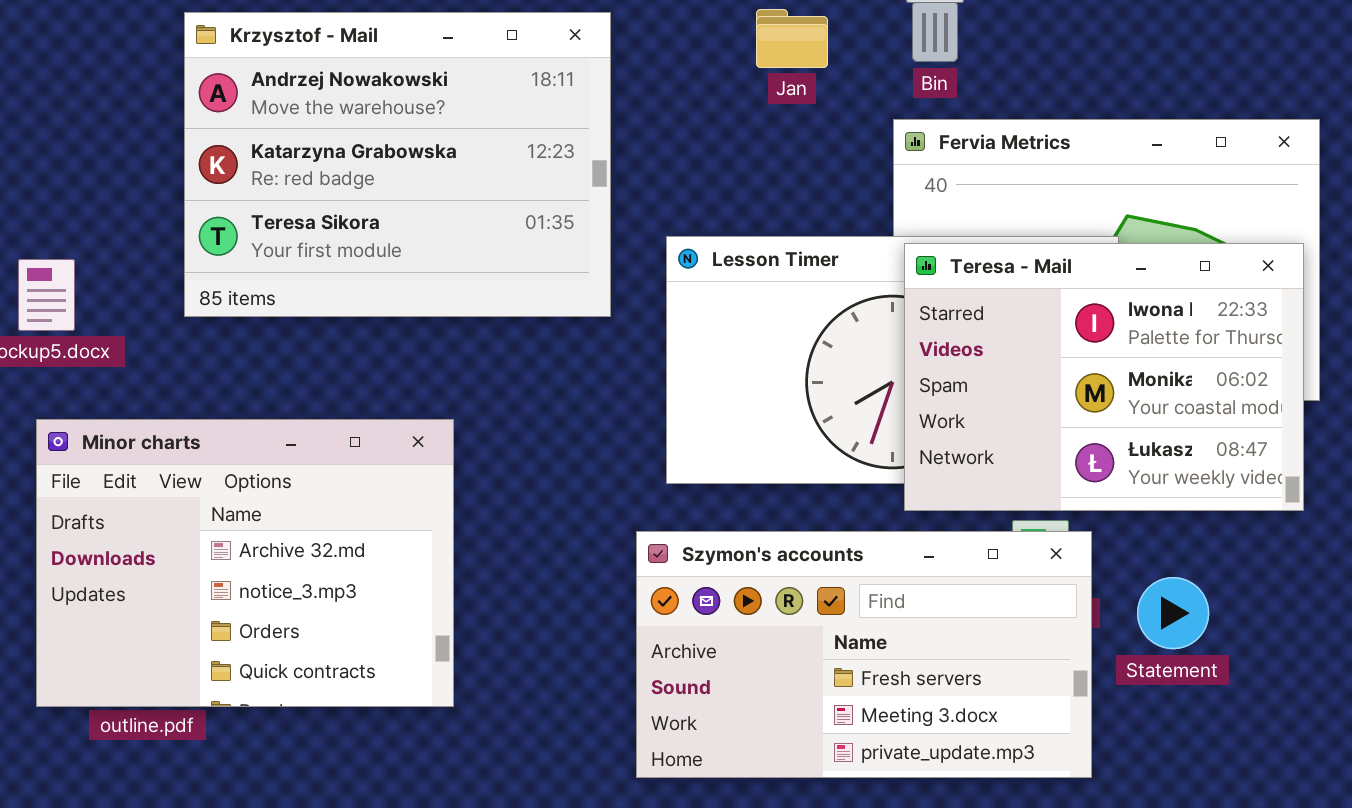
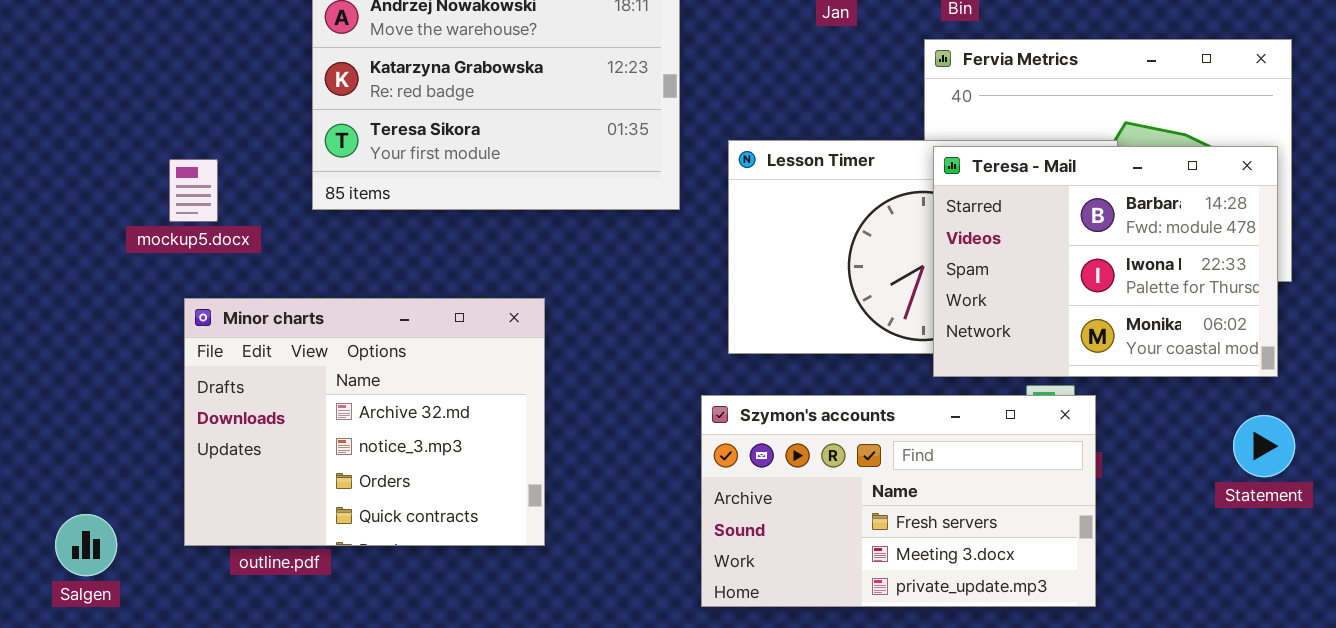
Teresa - Mail: [904,243,1304,511] -> [933,146,1278,377], scrolled up 1 row
Statement: [1137,577,1209,649] -> [1233,415,1295,477], moved

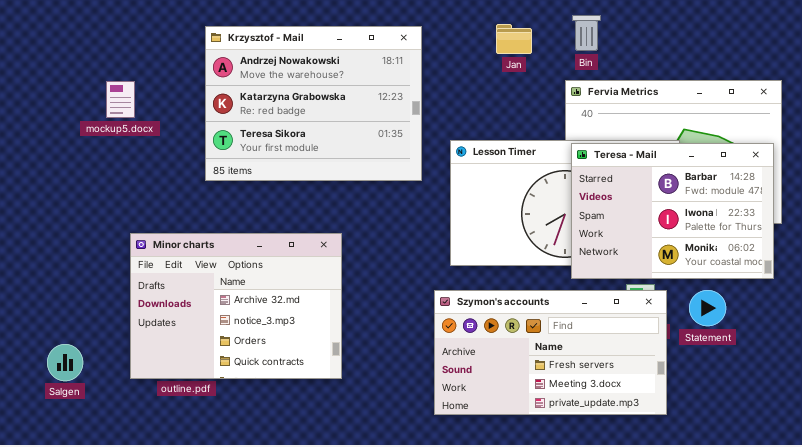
mockup5.docx: [169,159,218,222] -> [106,81,135,118], moved
Statement: [1233,415,1295,477] -> [689,290,726,326], moved
Salgen: [55,514,117,576] -> [47,344,83,381], moved

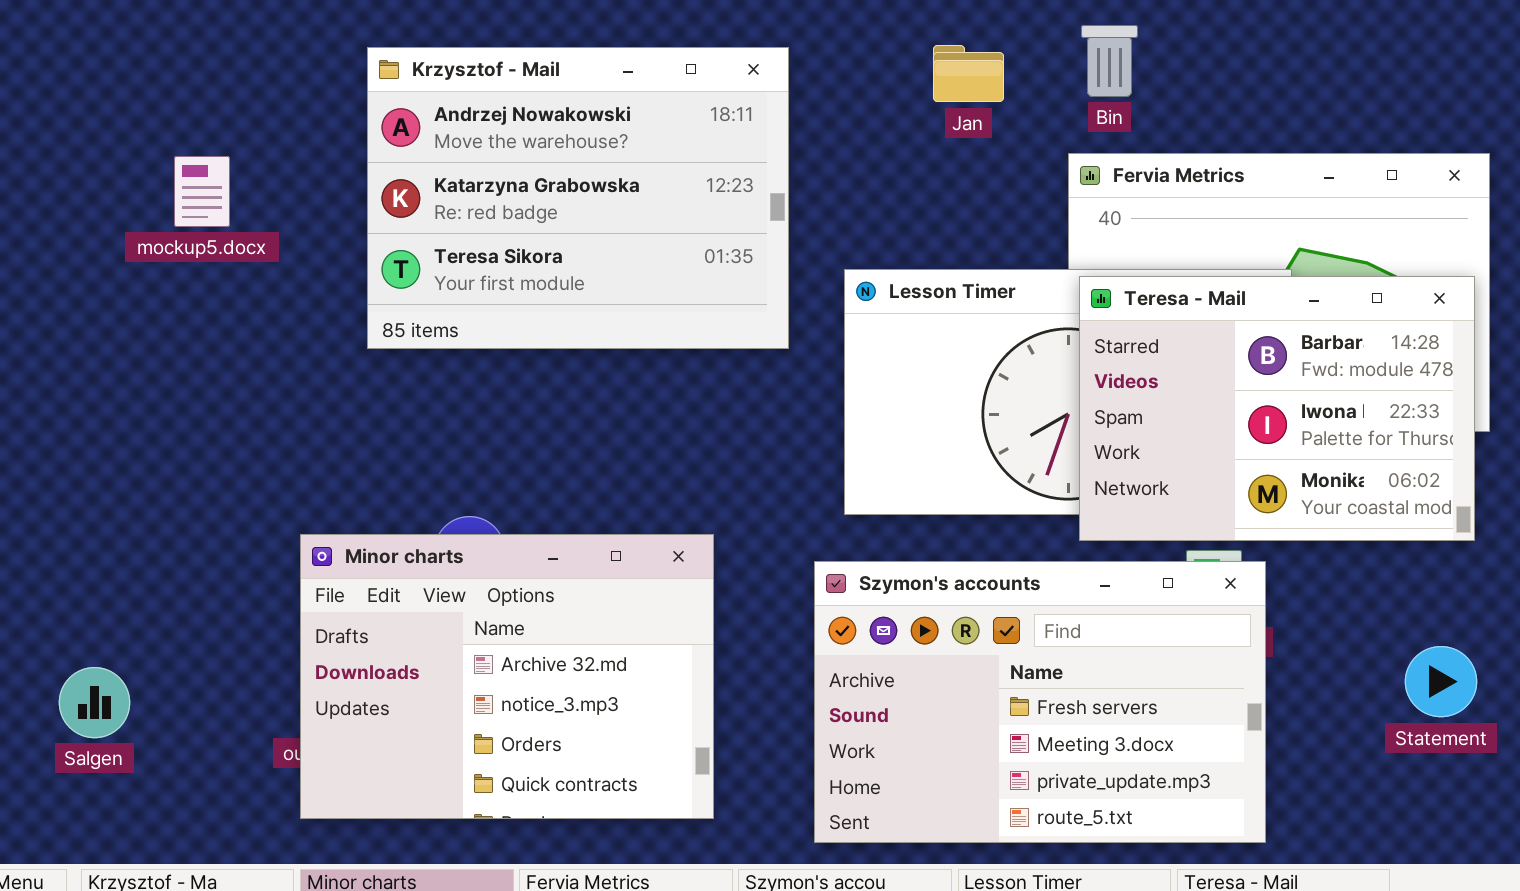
Minor charts: [130,233,342,379] -> [300,534,714,819], moved
Szymon's accounts: [434,290,667,415] -> [814,561,1266,843], resized
Statement: [689,290,726,326] -> [1405,646,1477,717], moved

